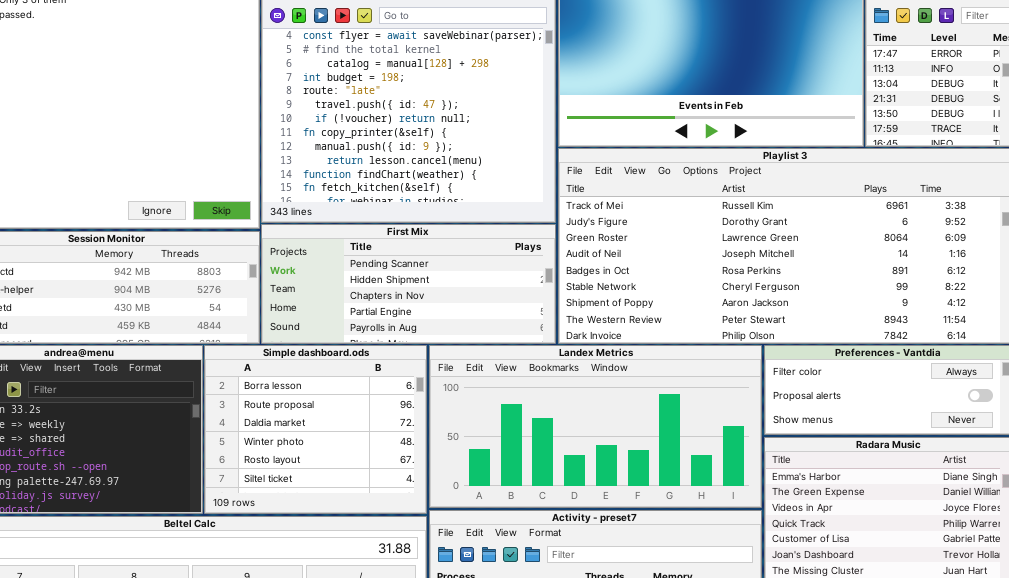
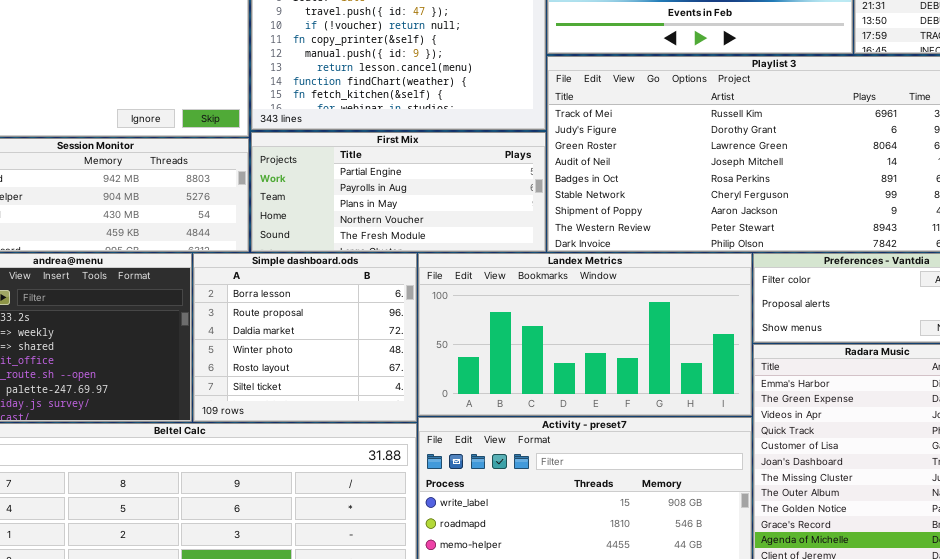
First Mix: [261,224,556,344] -> [251,132,546,252], scrolled down 3 rows

